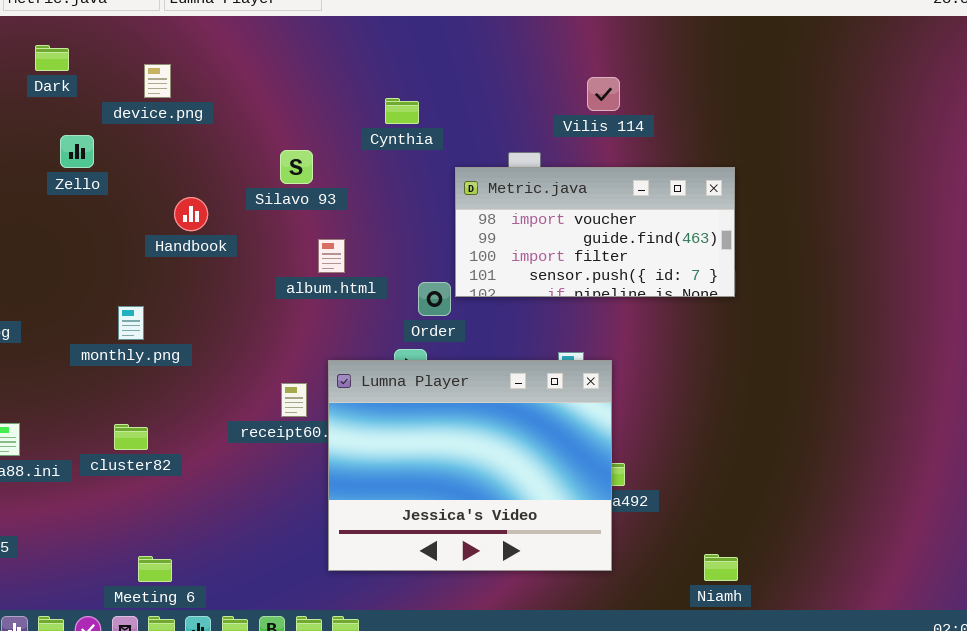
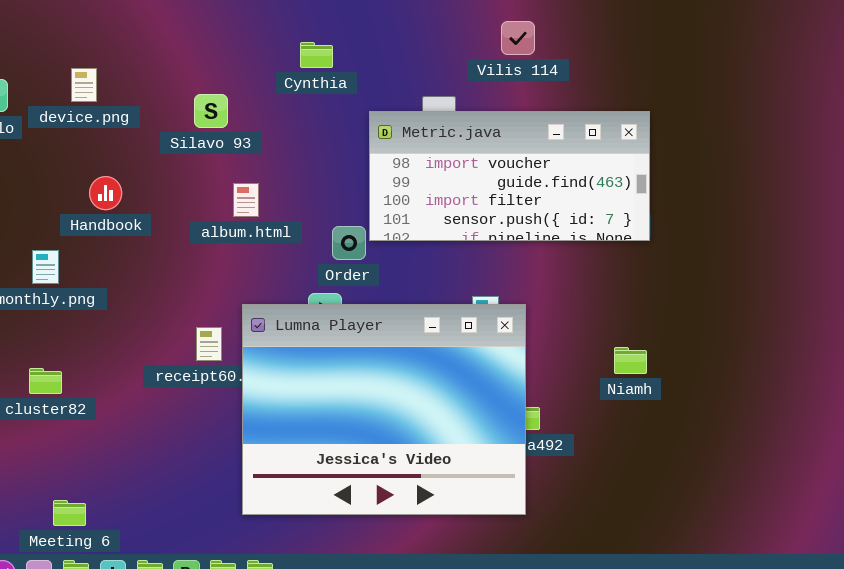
device.png: [144,64,171,98] -> [71,68,97,102], moved
Handbook: [174,197,208,231] -> [89,176,122,210], moved
Niamh: [704,554,738,581] -> [614,347,647,374], moved

